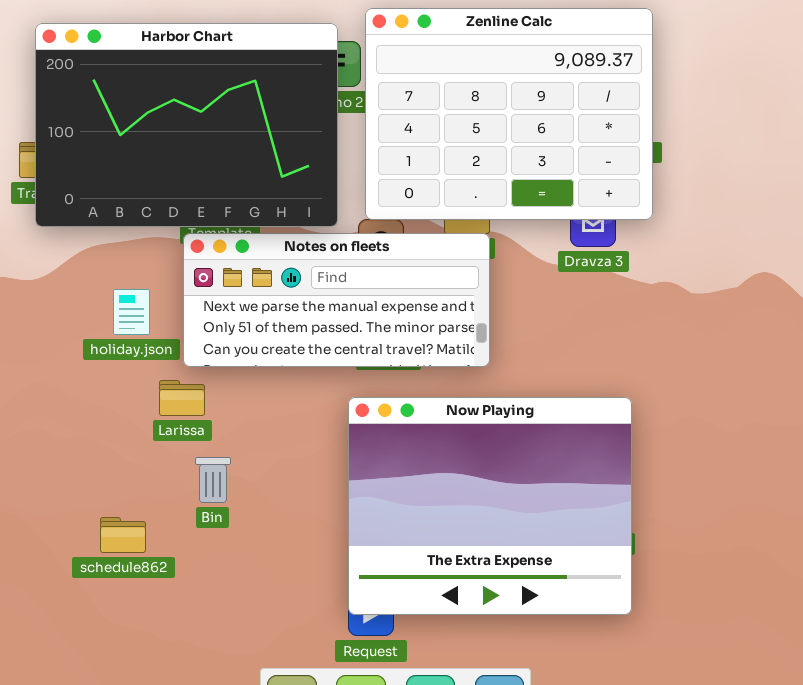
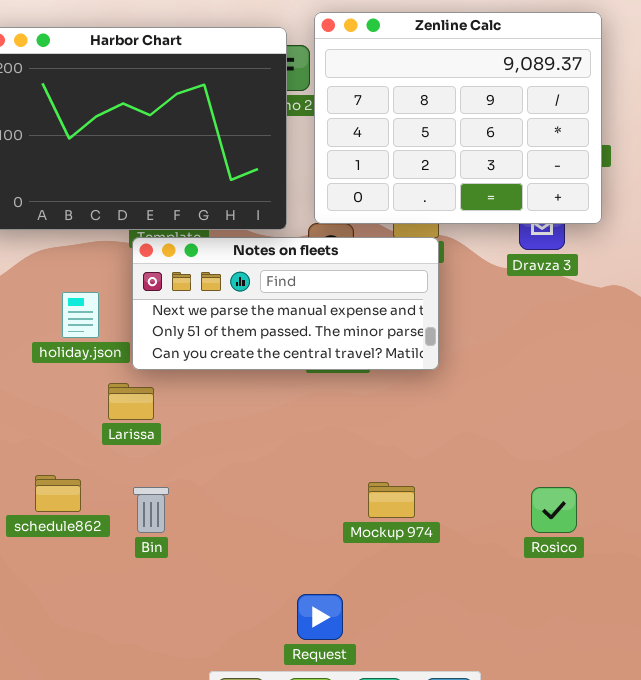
Now Playing: [348,397,632,615] -> none, closed
Bin: [195,457,231,503] -> [133,487,169,533], moved
schedule862: [100,517,146,553] -> [35,475,81,512], moved

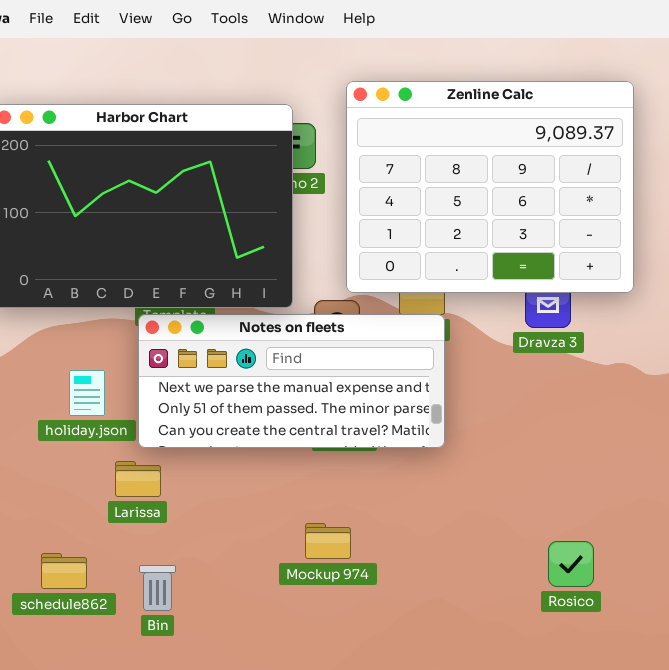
Zenline Calc: [314,12,602,224] -> [346,81,634,293], moved
Mockup 974: [368,482,415,518] -> [305,523,351,559], moved
Rosico: [531,487,577,533] -> [548,541,594,587], moved

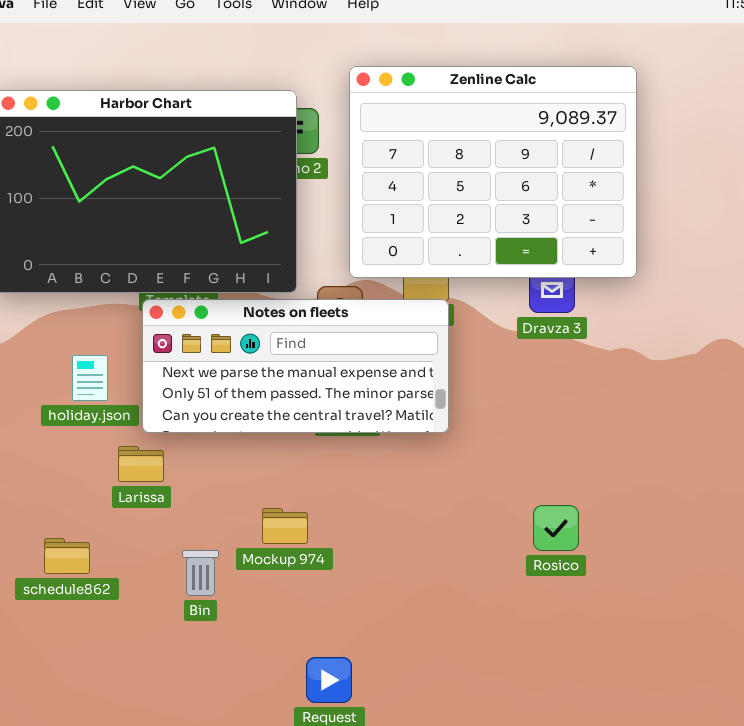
Mockup 974: [305,523,351,559] -> [262,508,308,544], moved
Rosico: [548,541,594,587] -> [533,505,579,551], moved
Bin: [139,565,176,611] -> [182,550,219,596], moved

